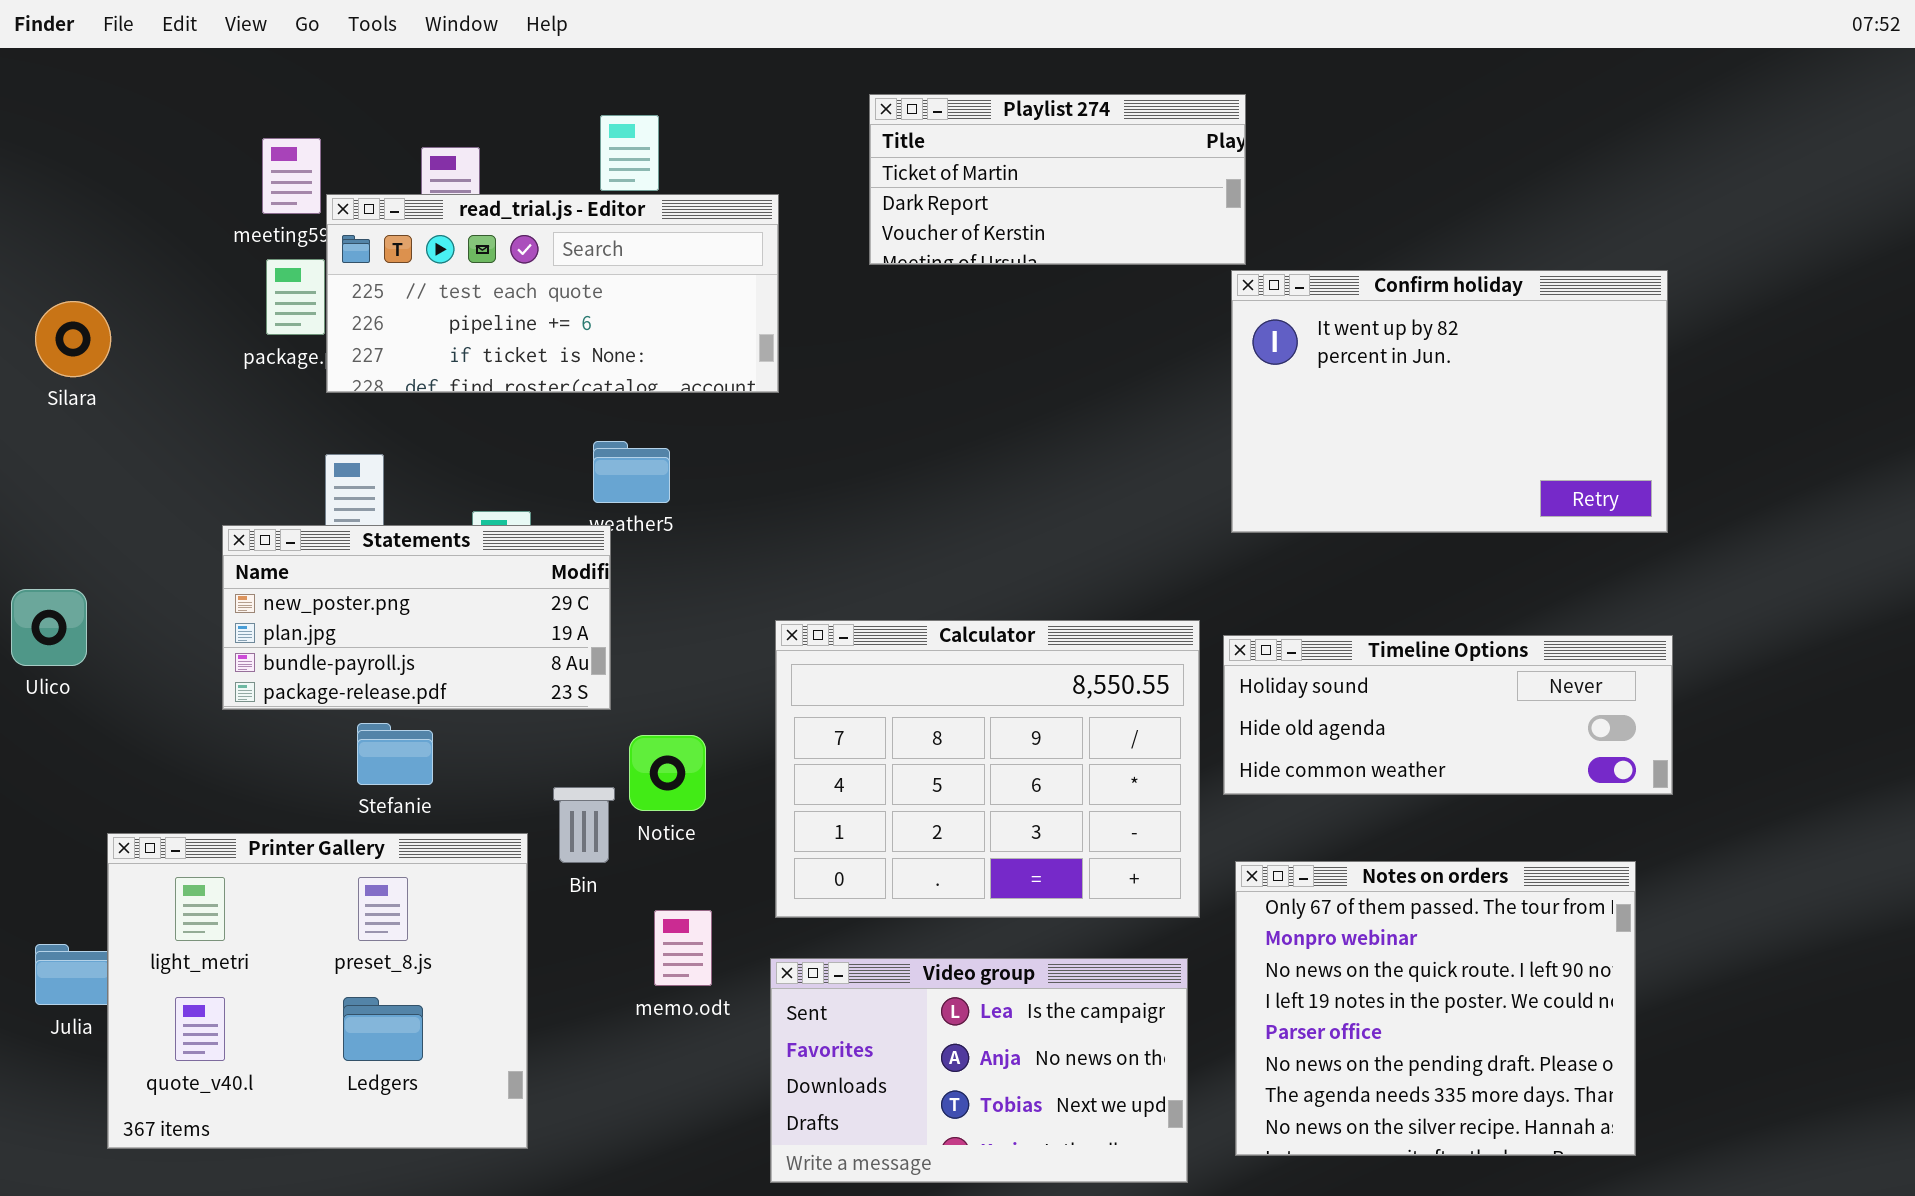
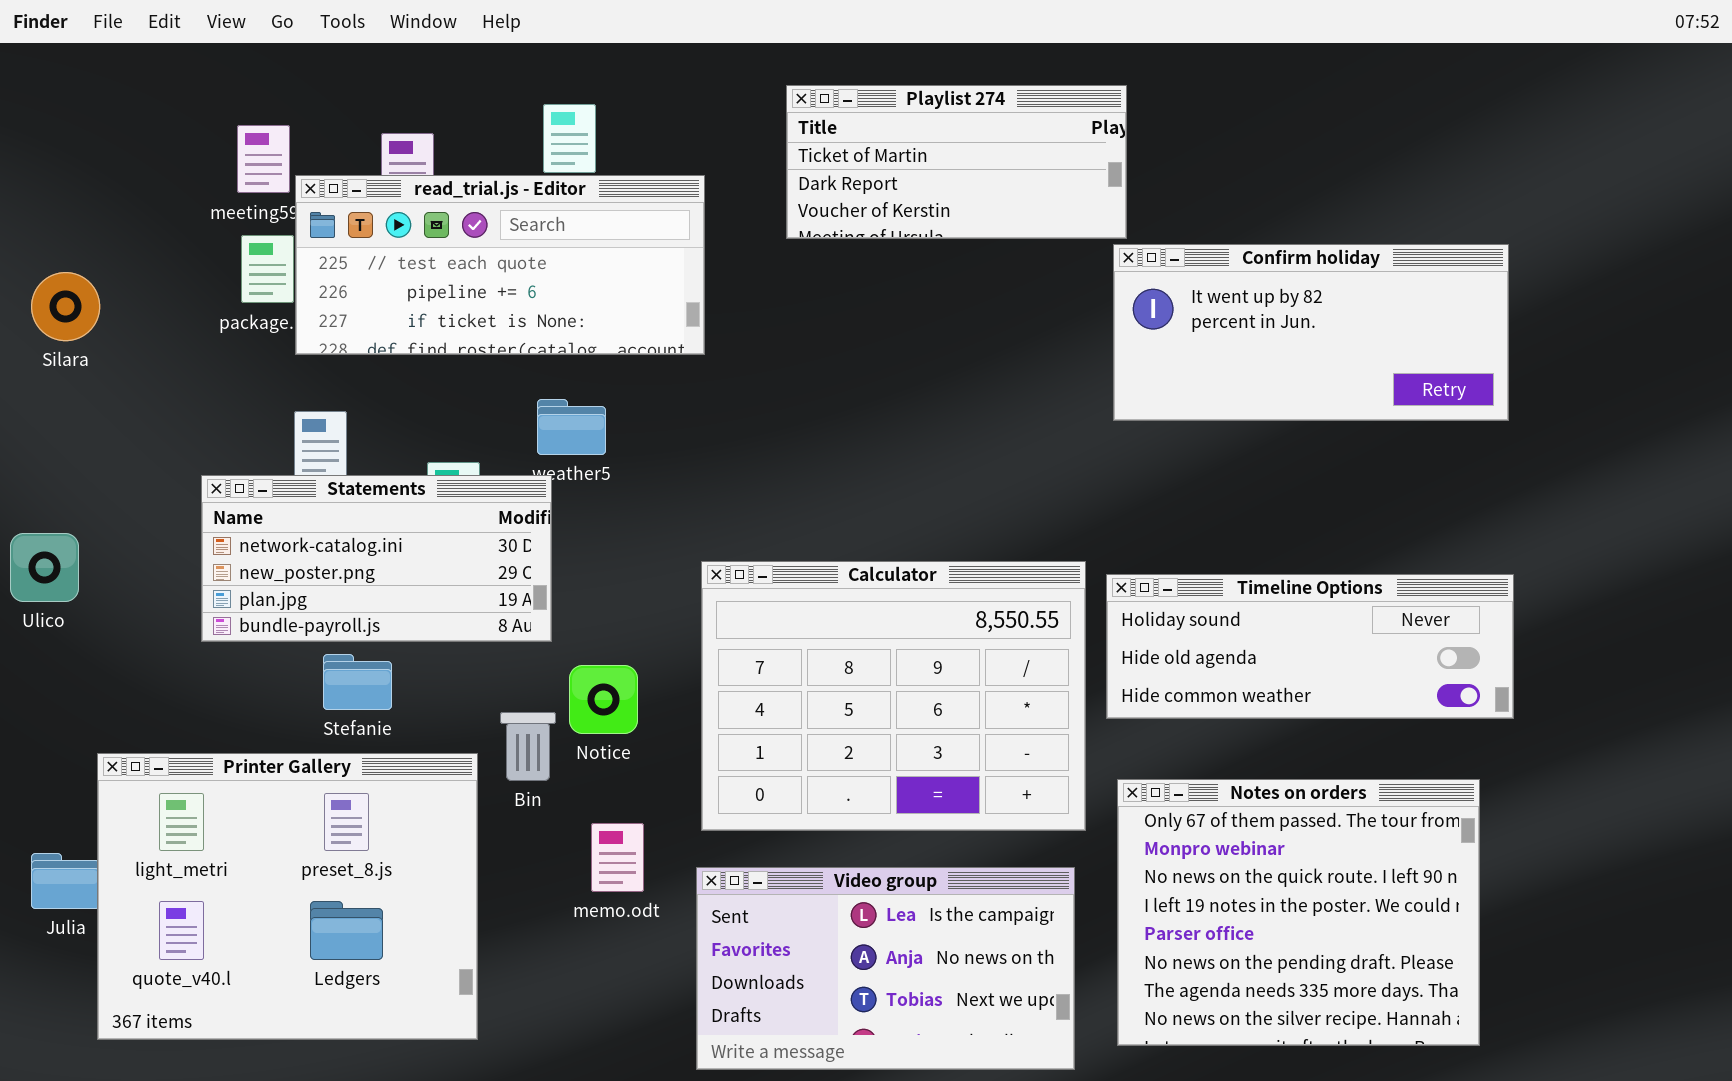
Confirm holiday: [1231,270,1668,533] -> [1113,244,1509,421], resized
Statements: [222,525,611,710] -> [201,475,552,642], scrolled up 1 row

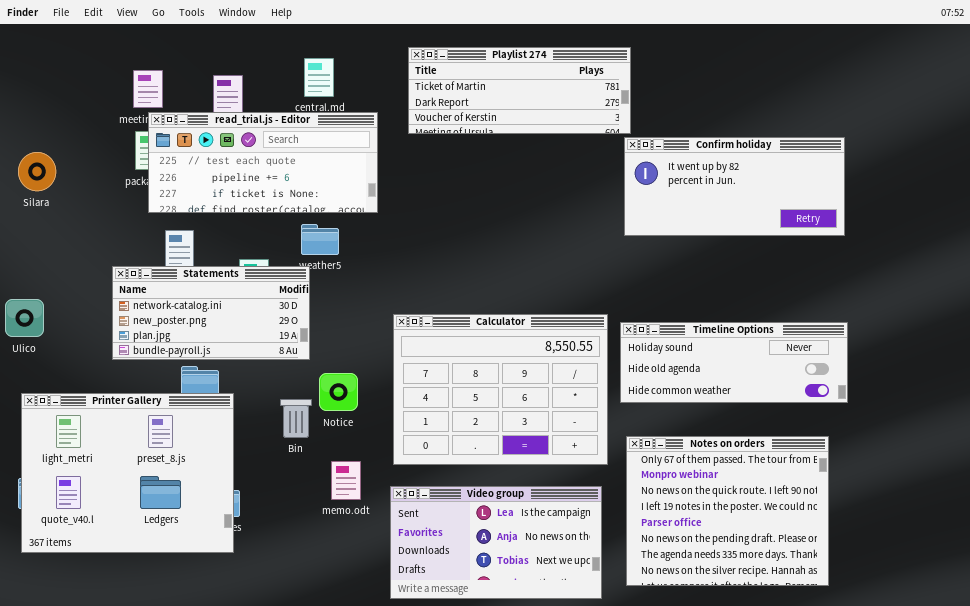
Playlist 274: [786,85,1127,239] -> [408,47,631,134], resized
read_trial.js - Editor: [295,175,705,355] -> [148,112,378,213], moved
Printer Gallery: [97,753,478,1040] -> [21,393,234,553], moved

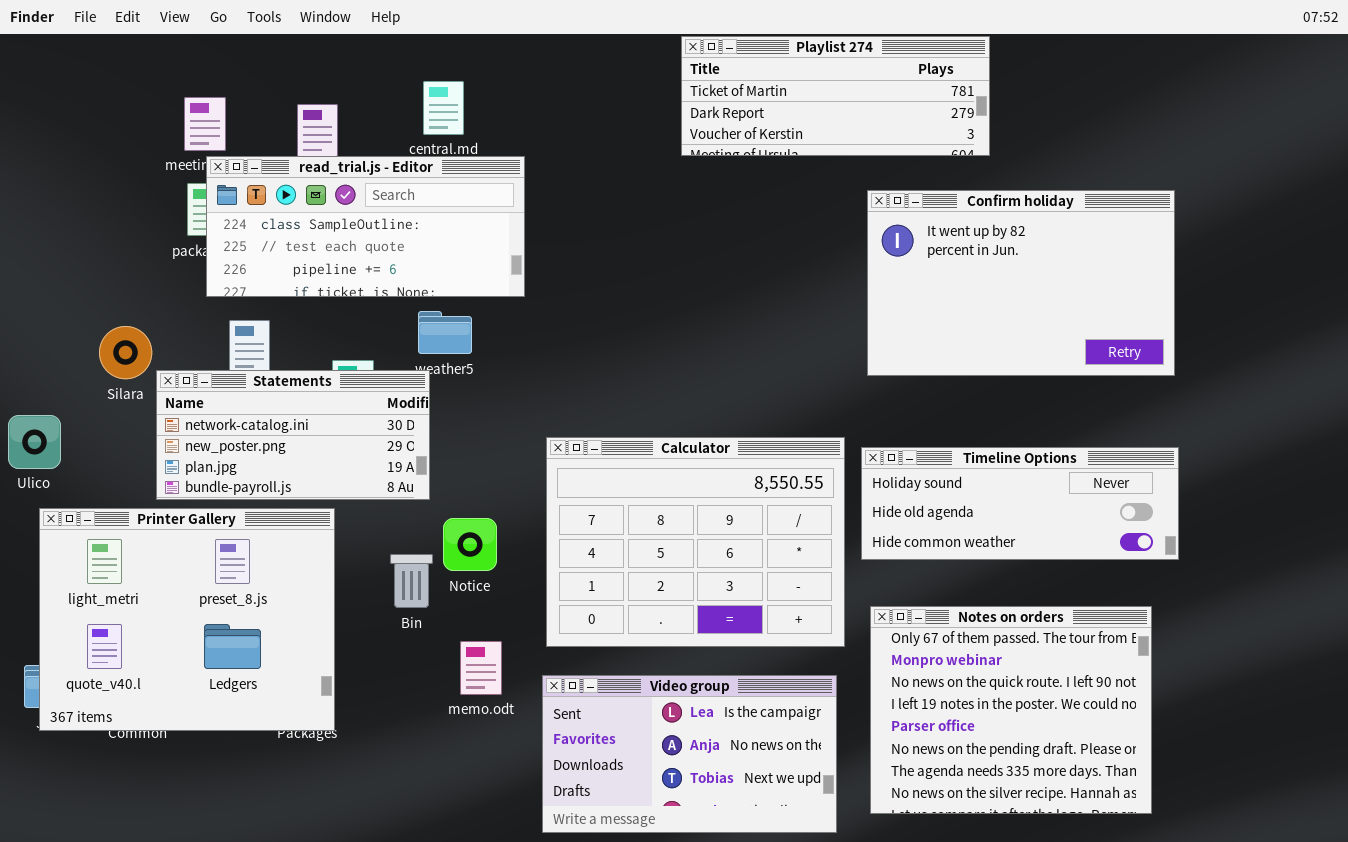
Playlist 274: [408,47,631,134] -> [681,36,990,156], moved
read_trial.js - Editor: [148,112,378,213] -> [206,156,525,297], scrolled up 1 row
Confirm holiday: [624,137,845,236] -> [867,190,1175,376], resized
Silara: [18,152,56,191] -> [99,326,152,379], moved
Printer Gallery: [21,393,234,553] -> [39,508,335,731], moved

